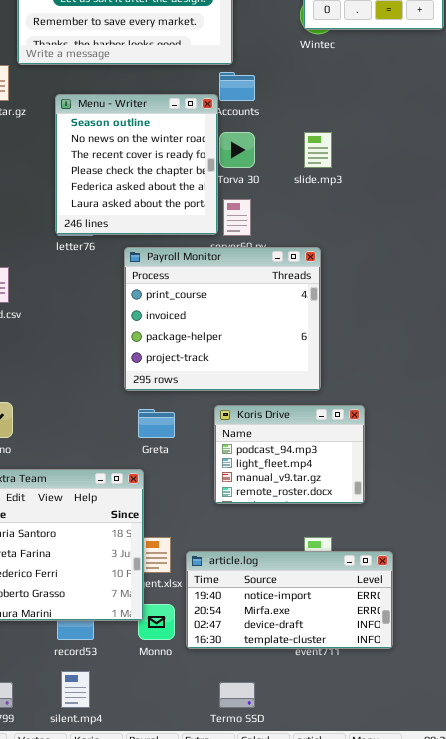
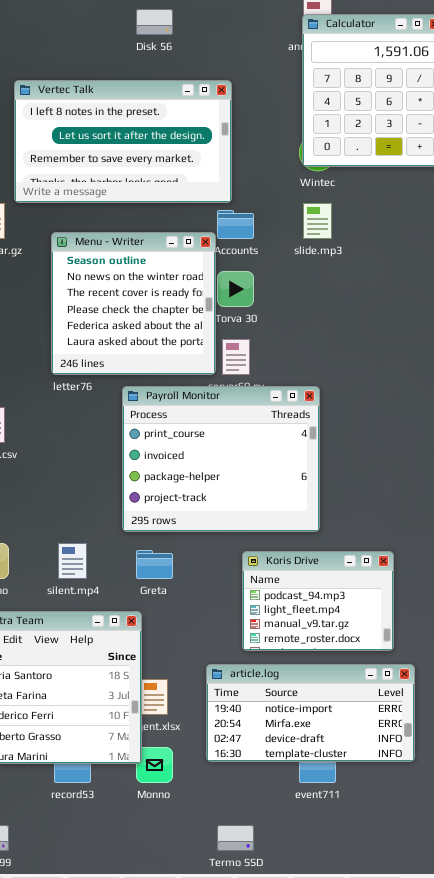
slide.mp3: [304,132,332,168] -> [303,203,332,239], moved
Koris Drive: [214,405,365,504] -> [242,551,394,651], moved
article.log: [186,551,393,649] -> [206,664,415,762], moved
silent.mp4: [61,671,90,708] -> [58,543,87,579], moved

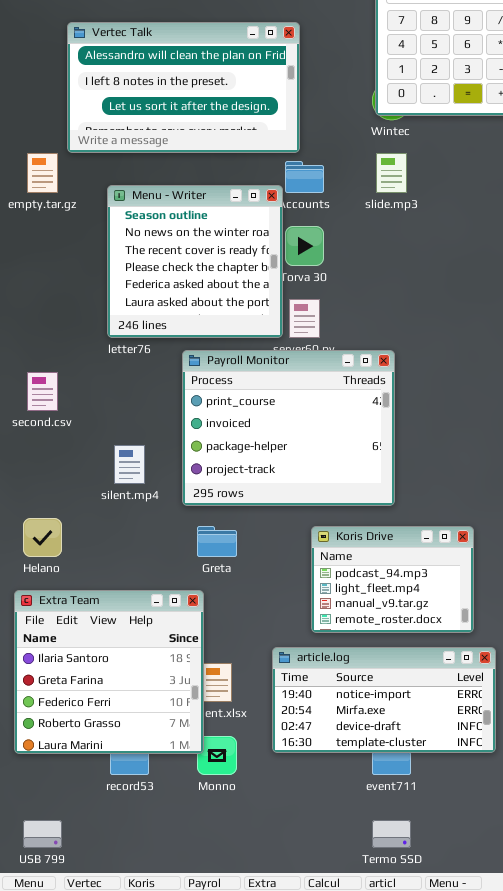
Vertec Talk: [14,80,232,203] -> [67,22,300,153], scrolled up 1 row
silent.mp4: [58,543,87,579] -> [114,445,145,484], moved
Termo SSD: [217,825,254,851] -> [372,820,411,848], moved

